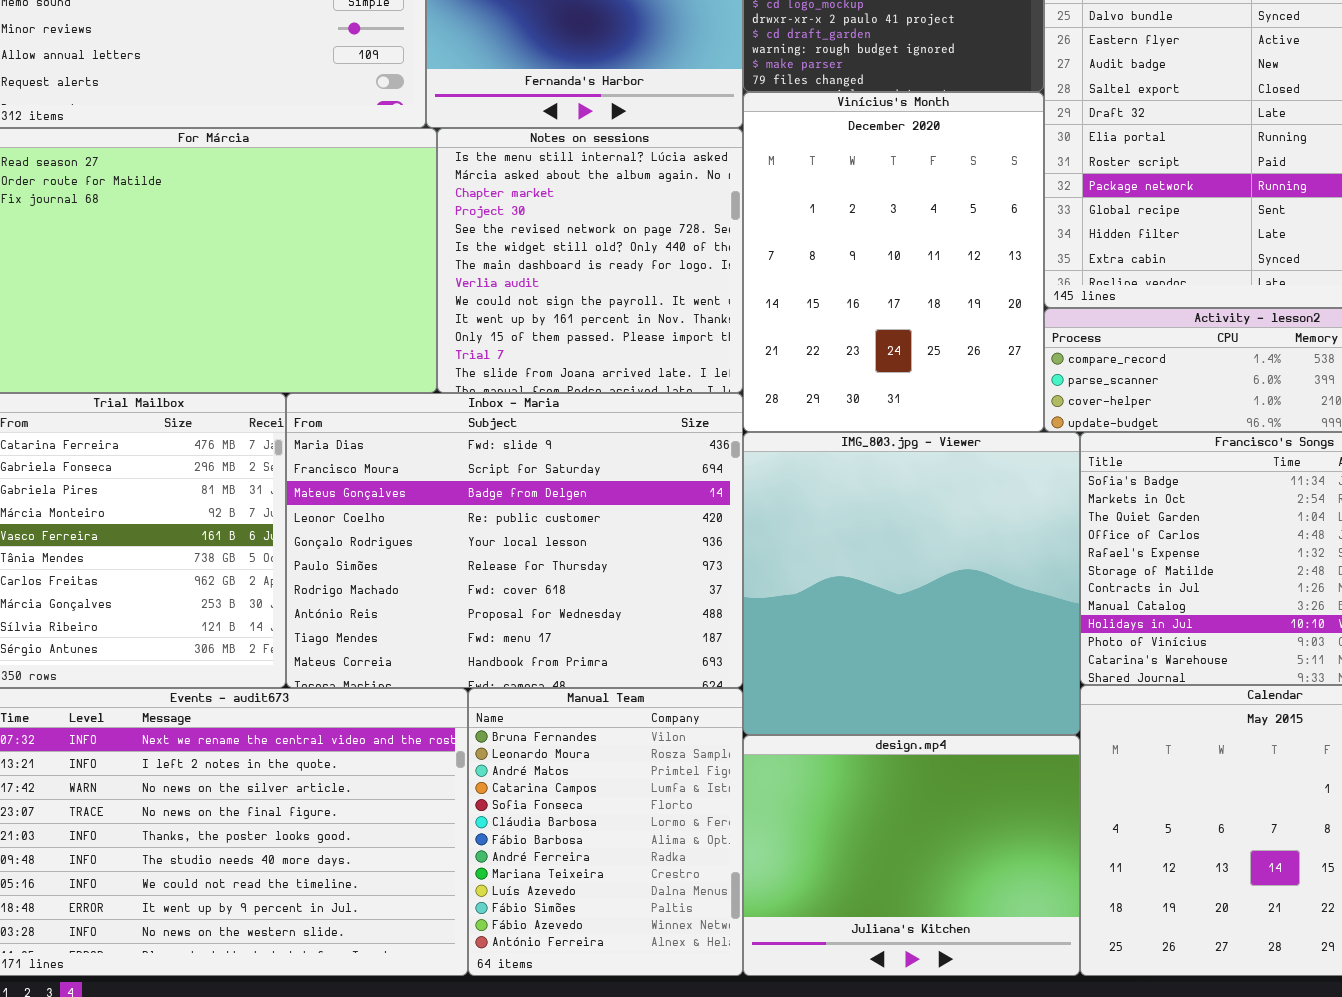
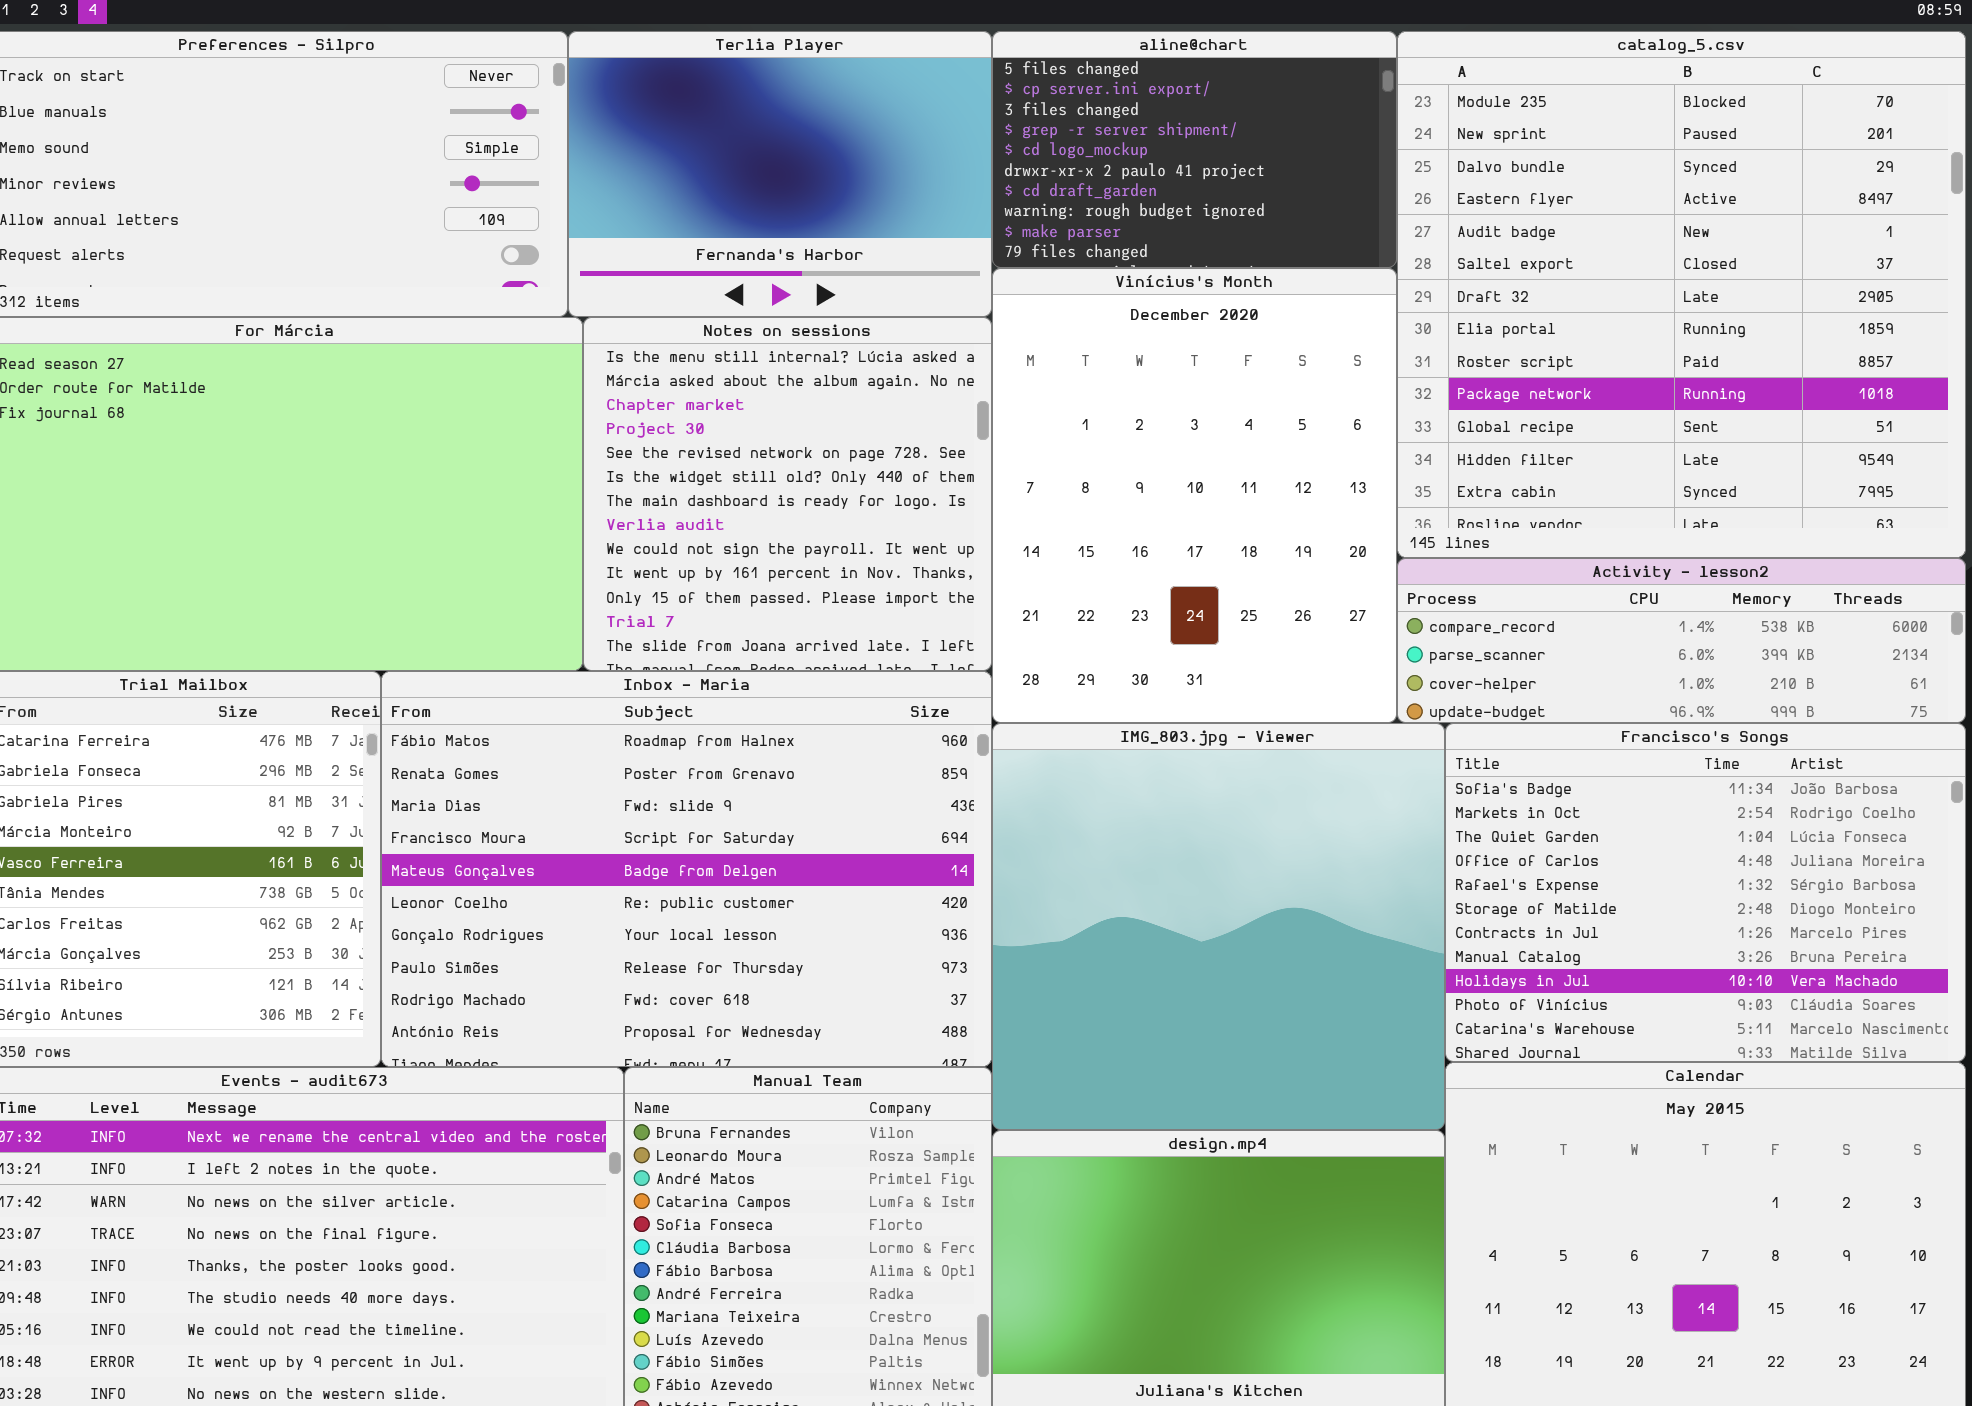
Inbox - Maria: [286,393,743,688] -> [381,671,992,1067], scrolled up 2 rows

